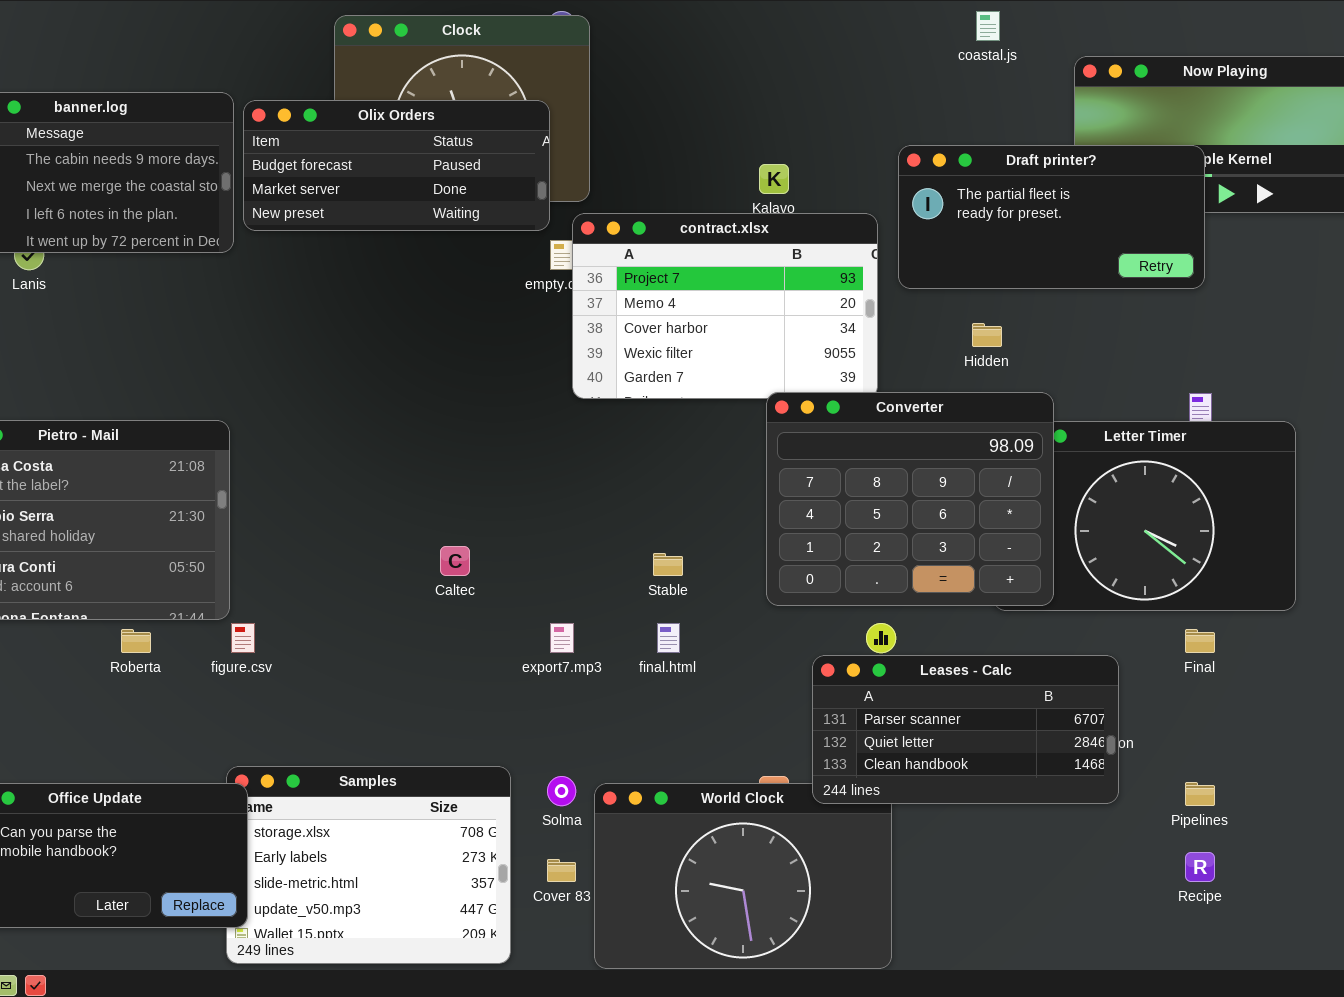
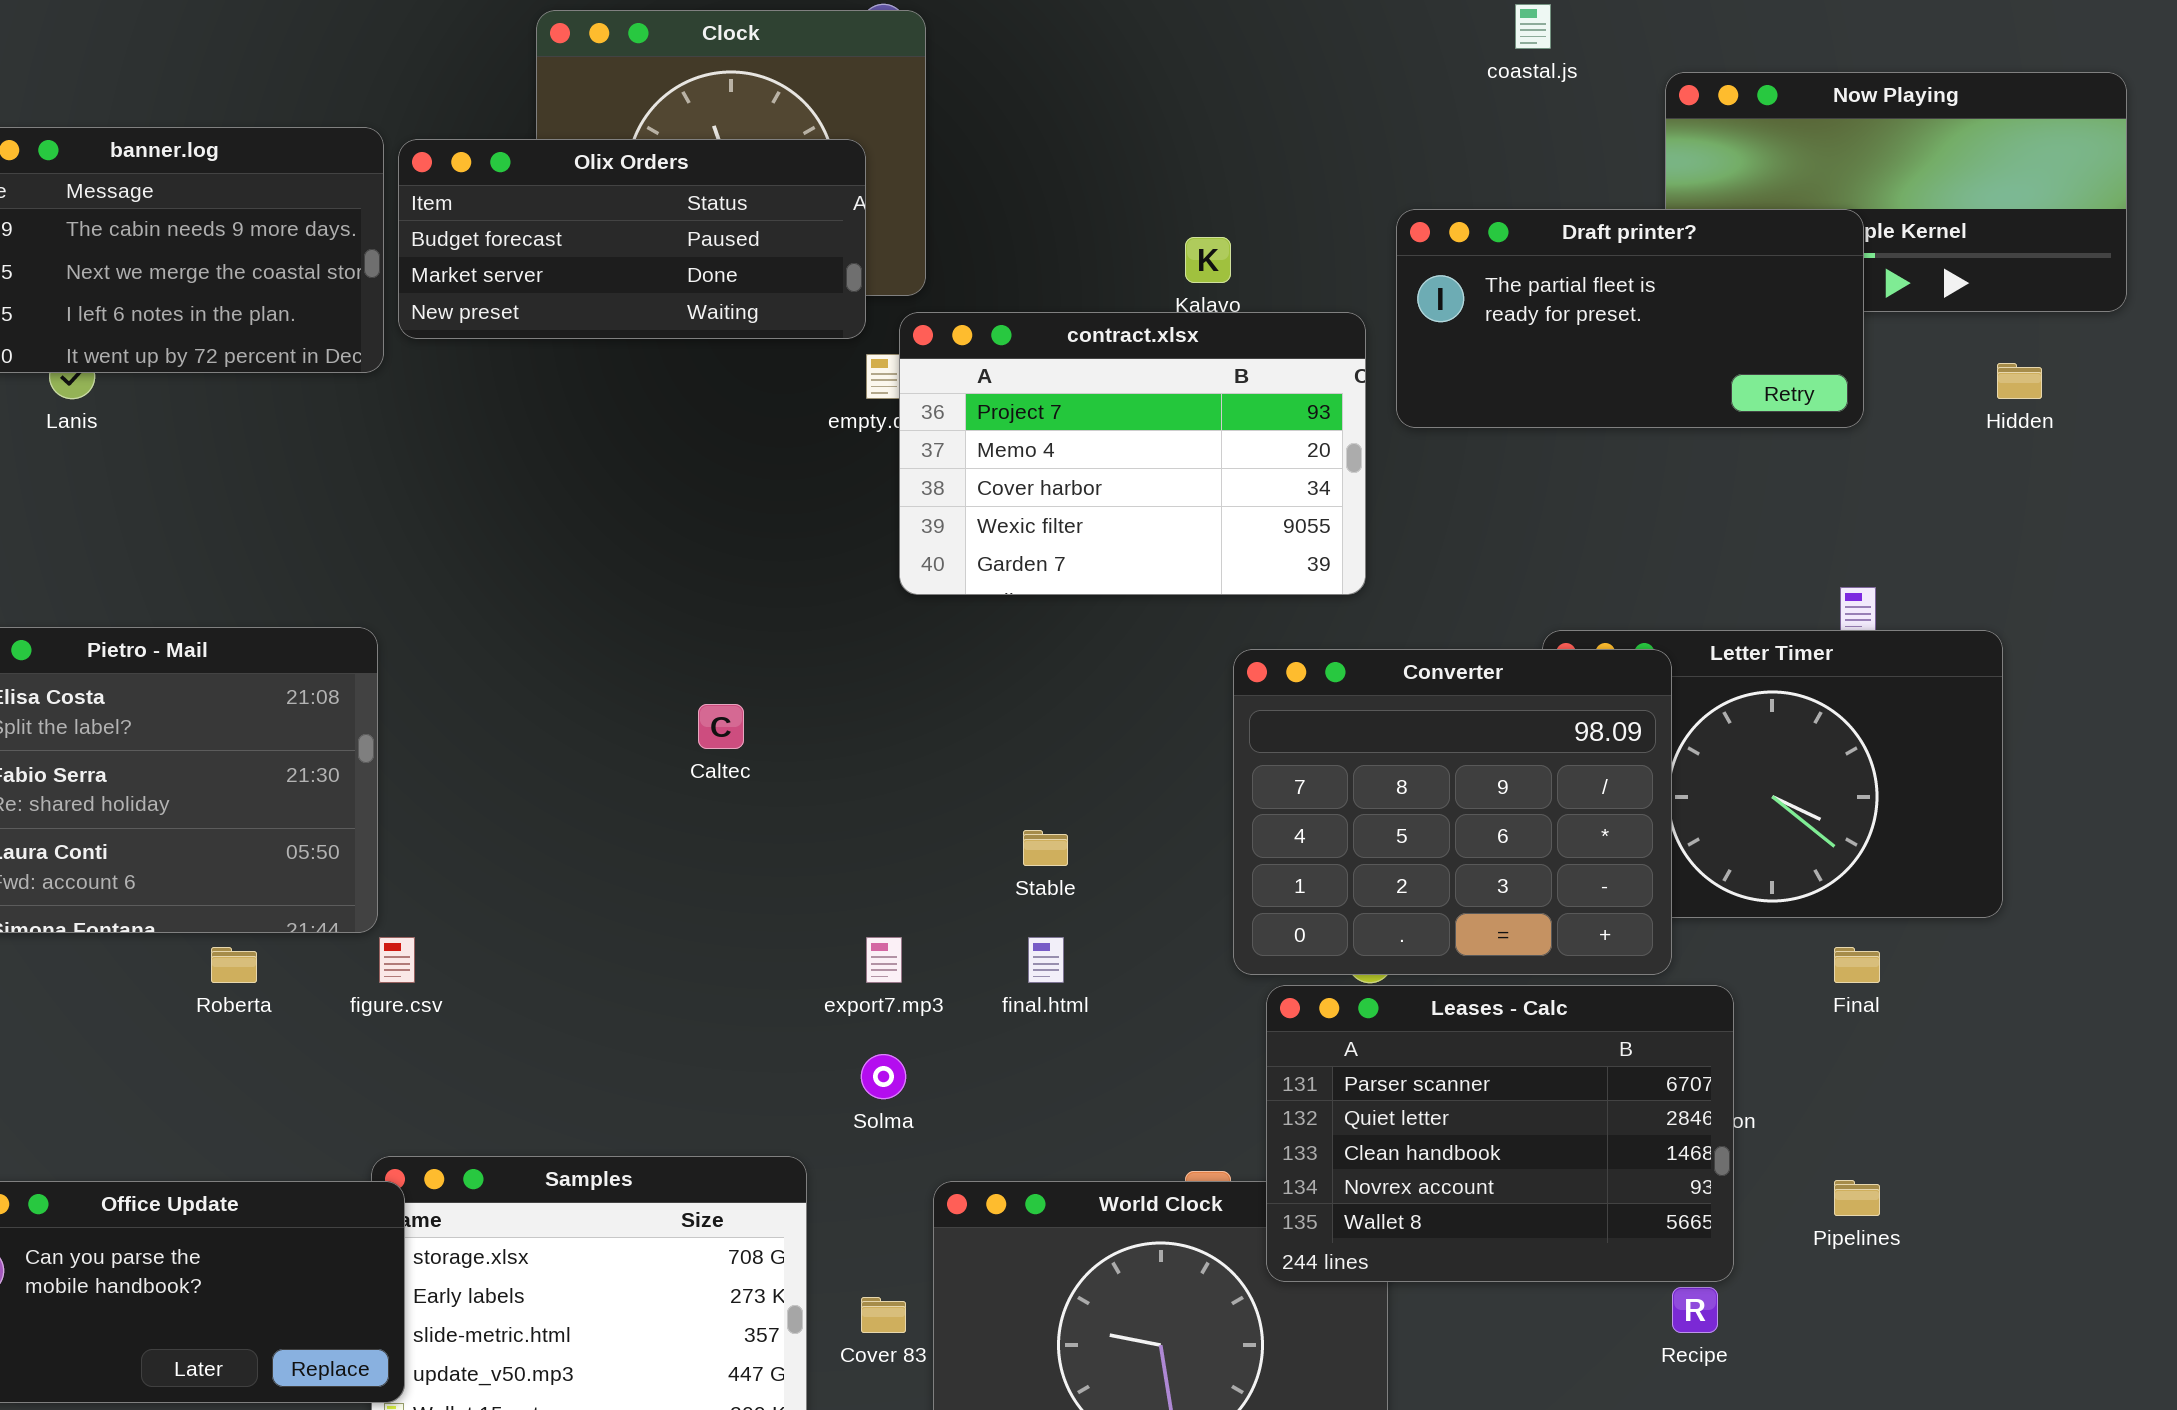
Hidden: [972,323,1002,347] -> [1997,363,2042,399], moved
Converter: [766,392,1054,606] -> [1233,649,1672,975], moved
Caltec: [440,546,470,576] -> [698,704,744,749], moved
Leases - Calc: [812,655,1119,804] -> [1266,985,1734,1282], resized
Solma: [547,776,576,806] -> [861,1054,906,1099], moved
Recipe: [1185,852,1215,882] -> [1672,1287,1718,1333], moved

